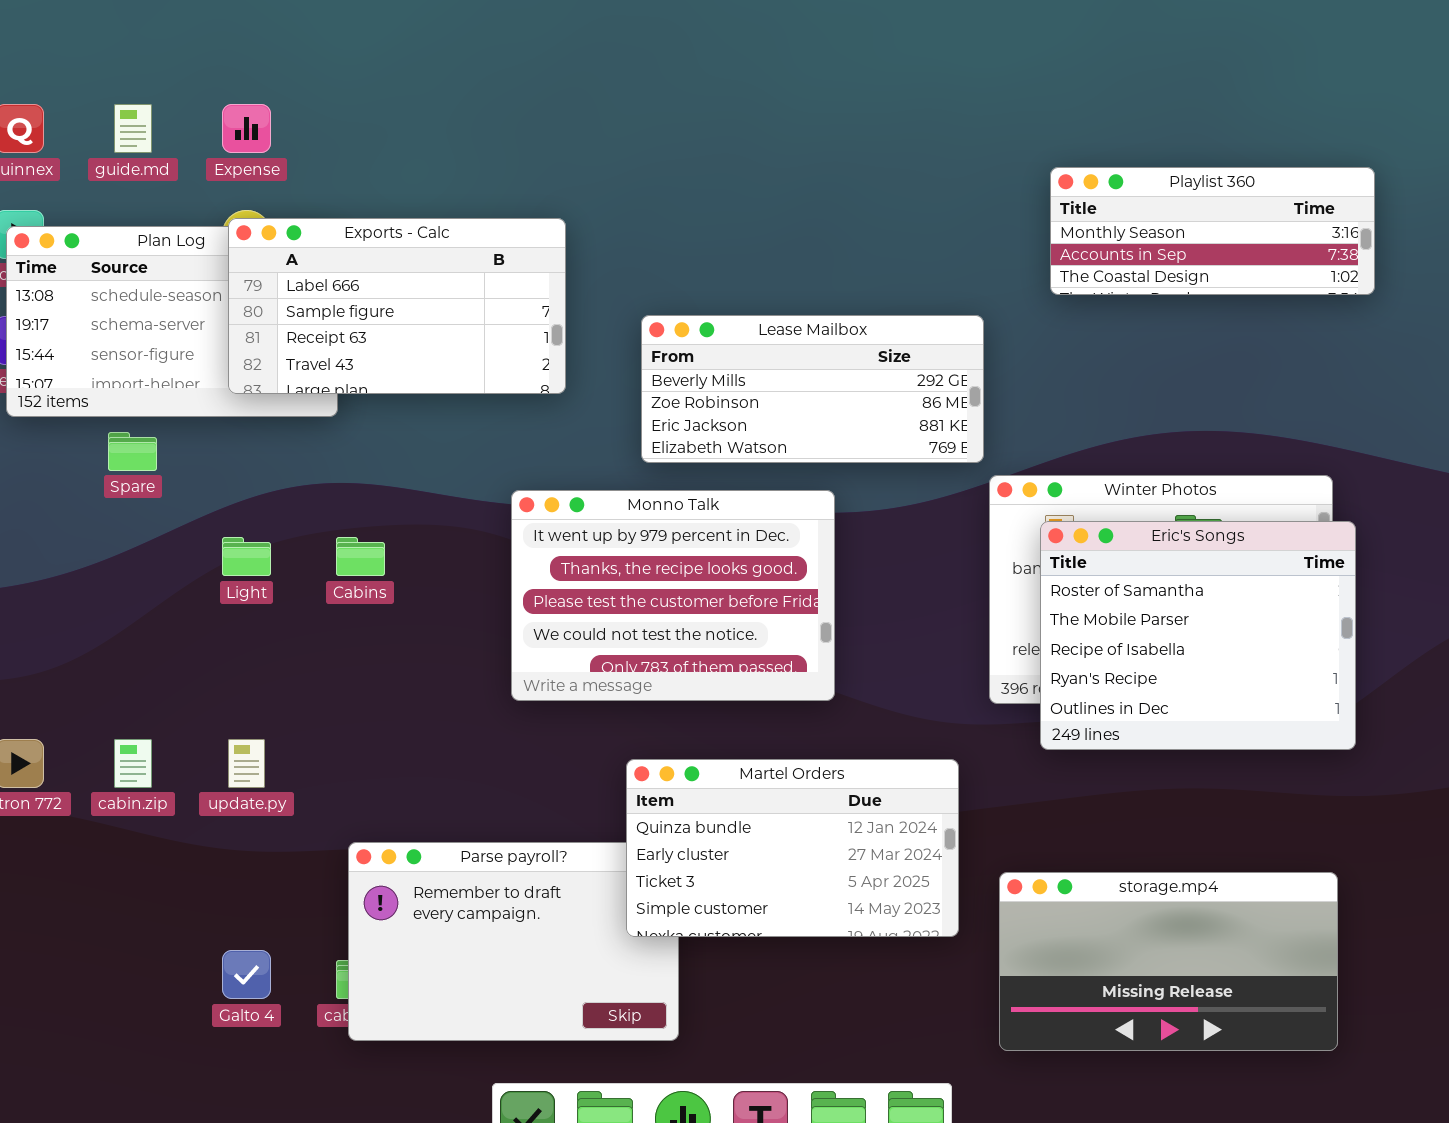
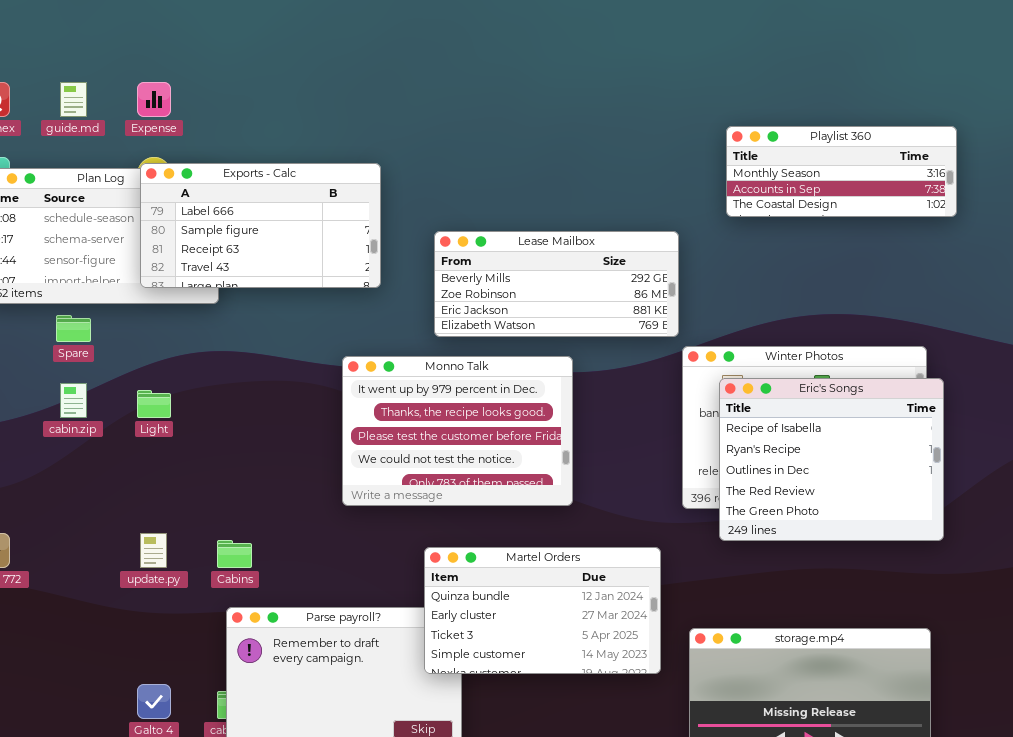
Eric's Songs: [1040,521,1356,750] -> [719,378,944,541], scrolled down 2 rows
Cabins: [336,537,385,576] -> [217,540,252,568], moved
cabin.zip: [114,739,152,788] -> [60,383,87,418], moved

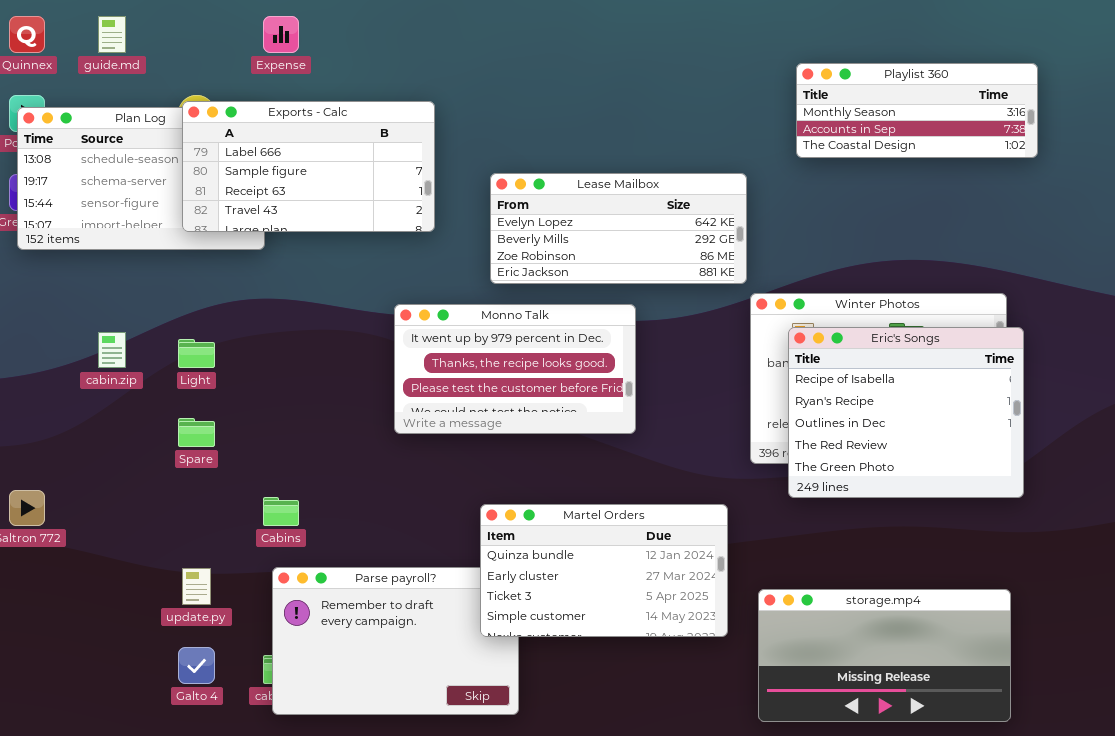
Expense: [137,82,171,117] -> [263,16,299,53], moved
Lease Mailbox: [434,231,679,337] -> [490,173,747,284], scrolled up 1 row
Spare: [56,315,91,342] -> [178,418,215,447], moved
Monno Talk: [342,356,573,506] -> [394,304,636,434], resized
update.py: [140,533,167,568] -> [182,568,211,605], moved

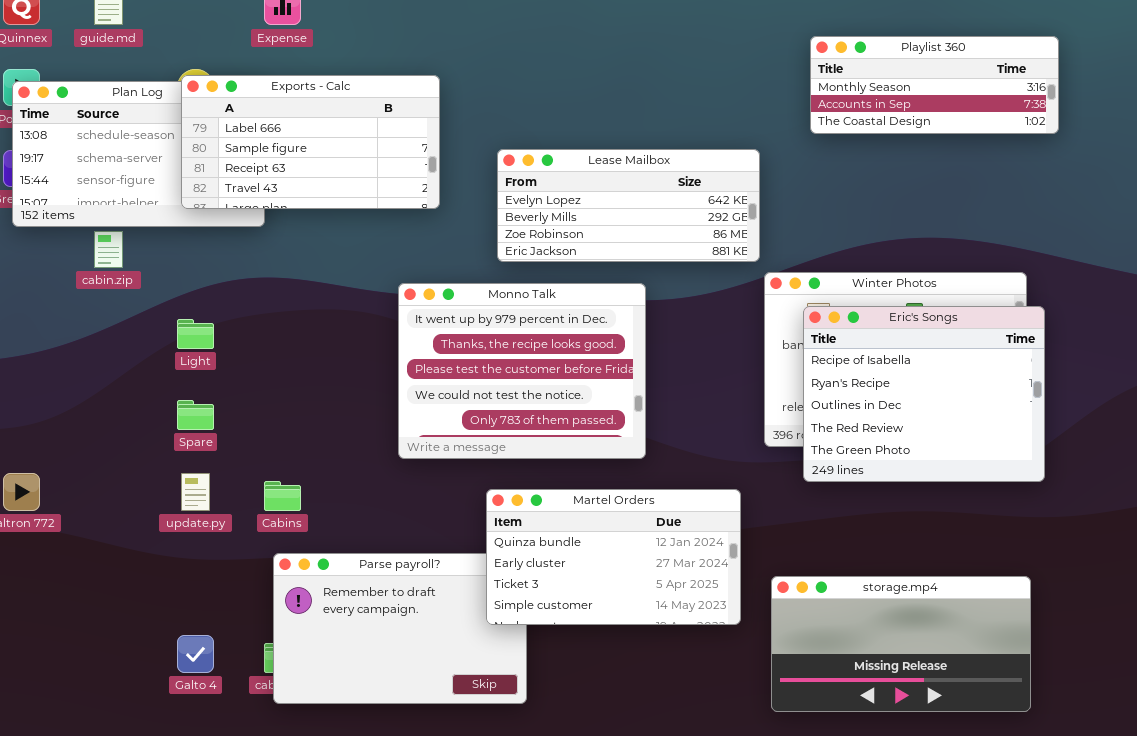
Monno Talk: [394,304,636,434] -> [398,283,646,459], resized
cabin.zip: [98,332,126,368] -> [94,231,123,268], moved
update.py: [182,568,211,605] -> [181,473,210,511], moved

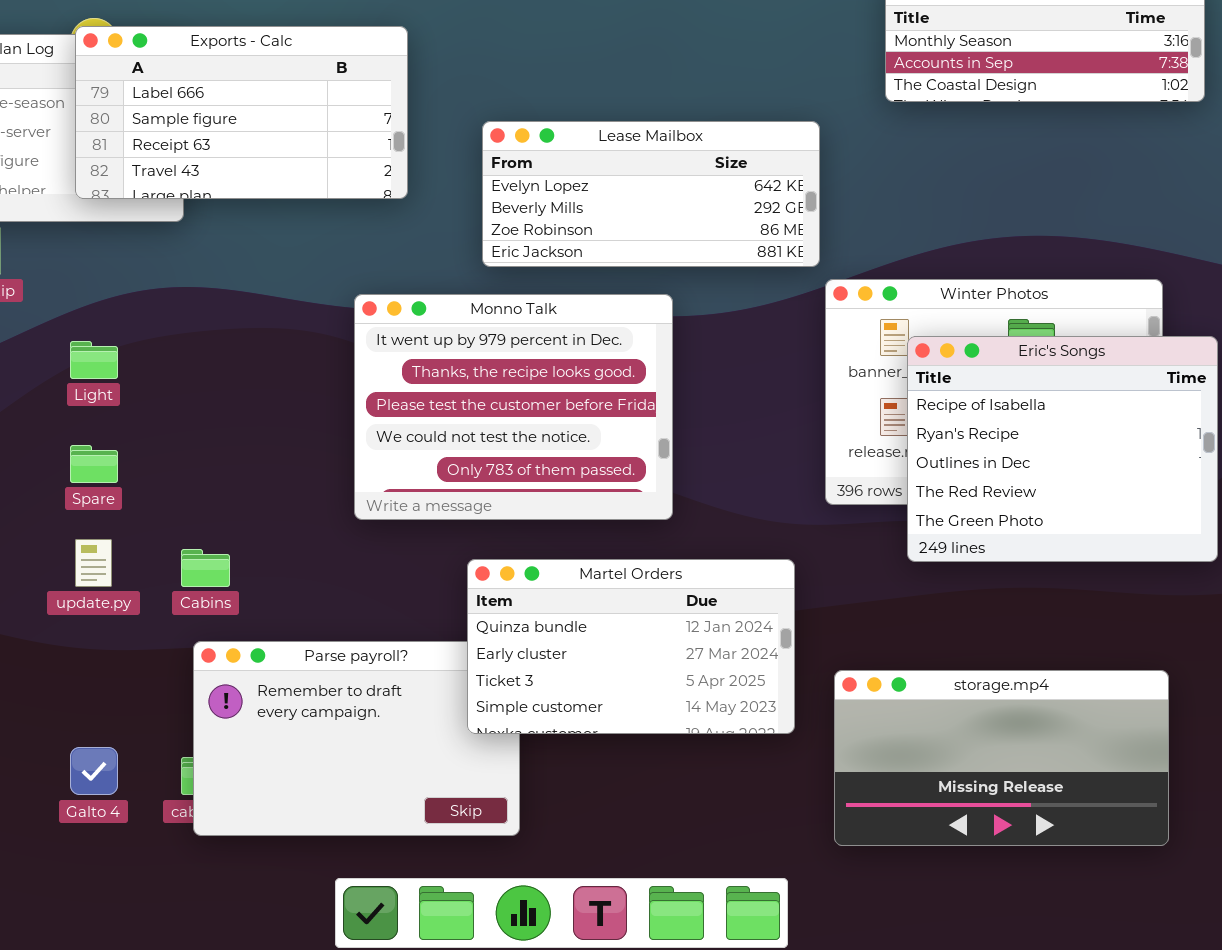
Eric's Songs: [803,306,1045,482] -> [907,336,1218,562], moved

